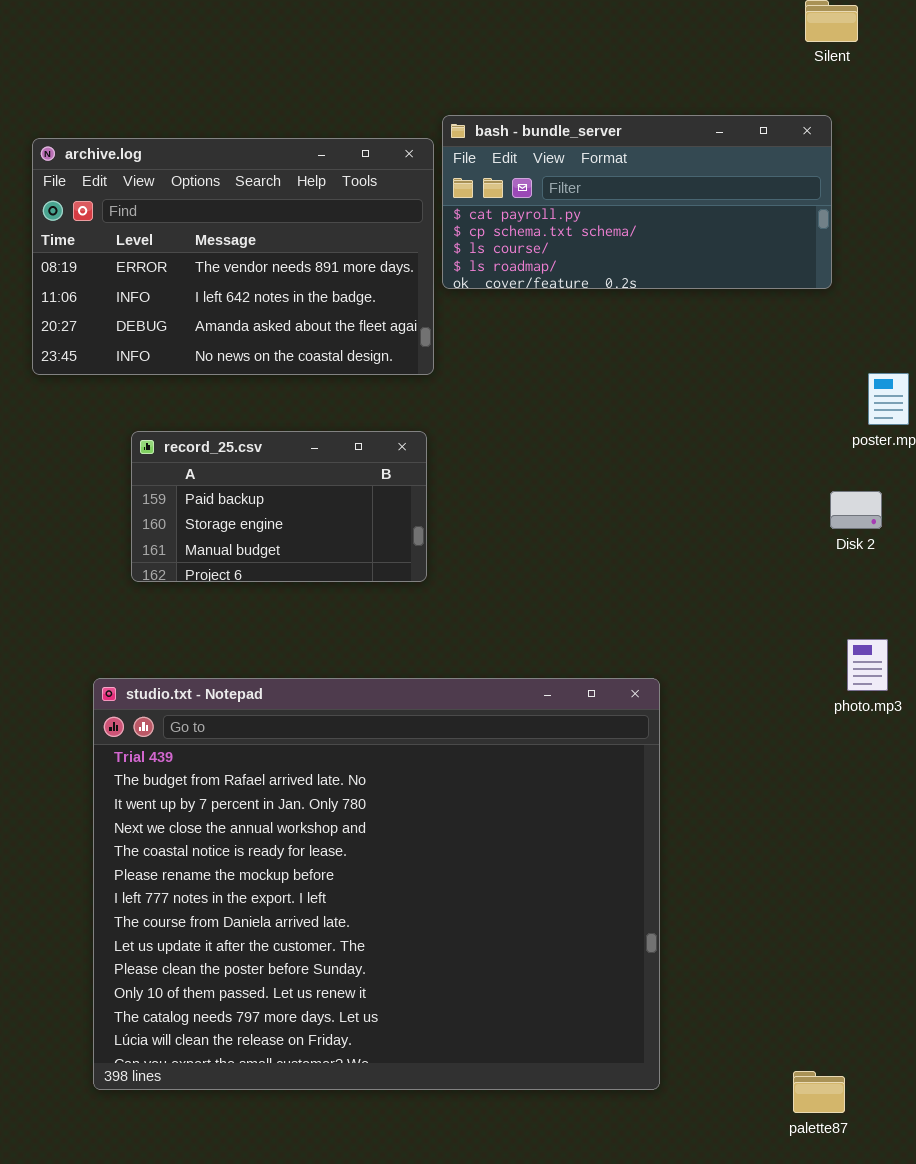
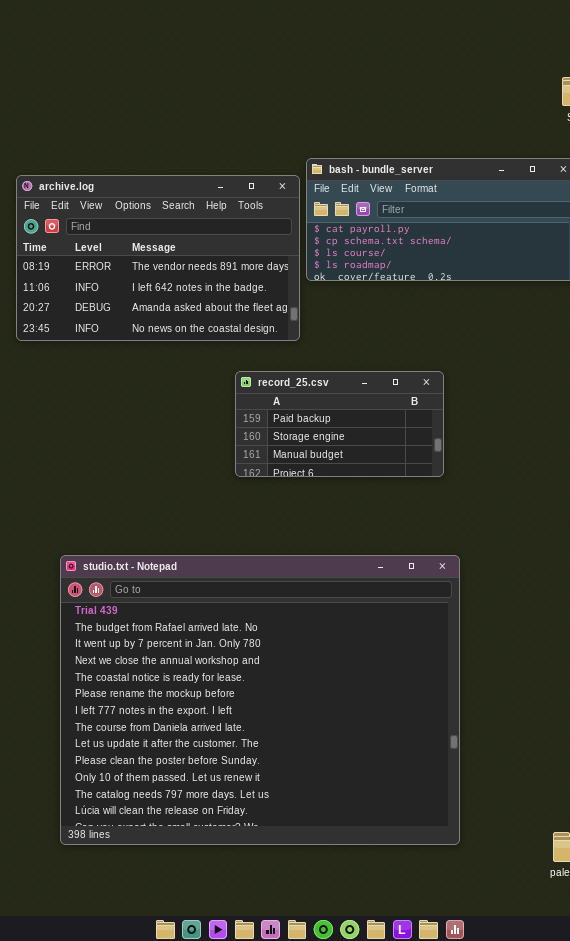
record_25.csv: [131,431,427,582] -> [235,371,444,477], moved

